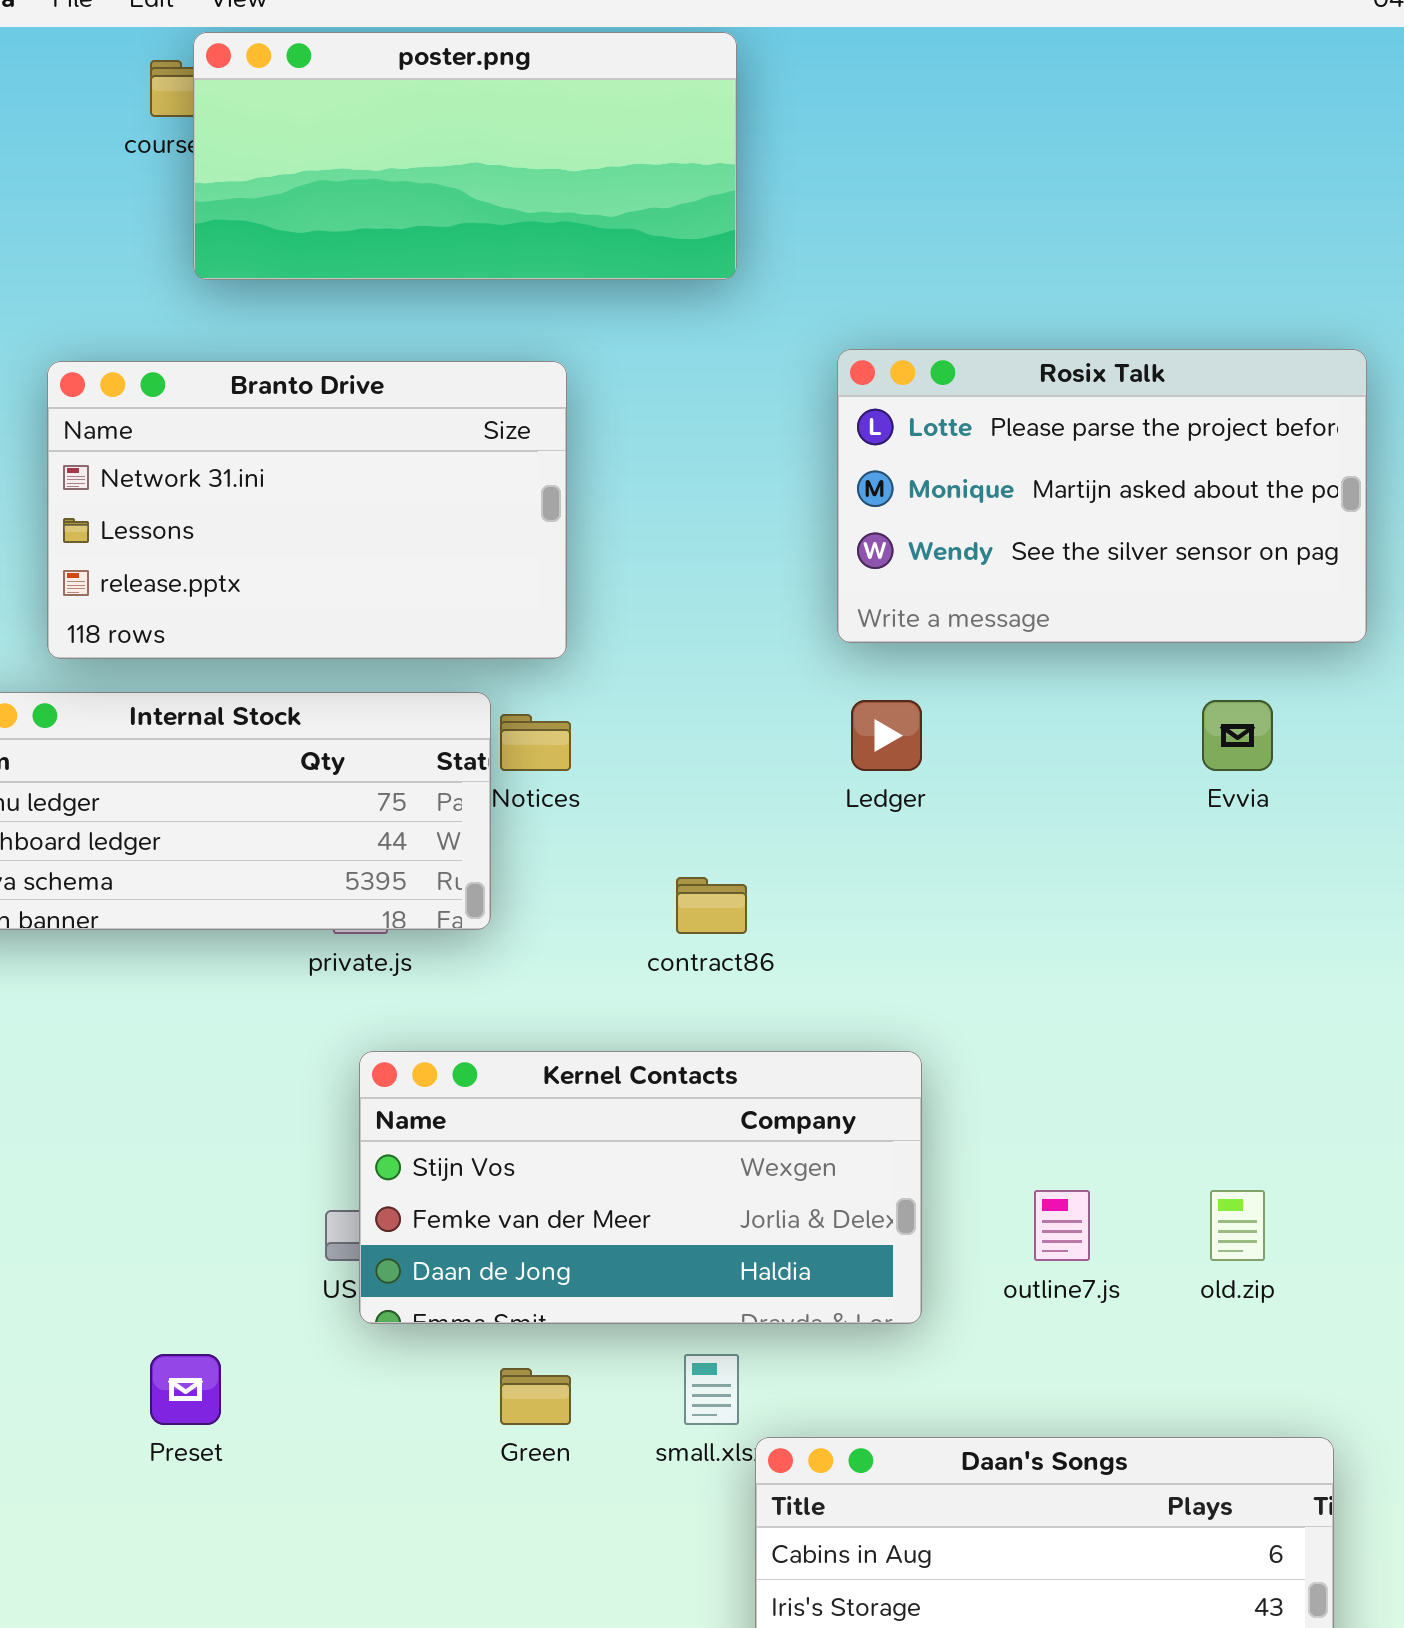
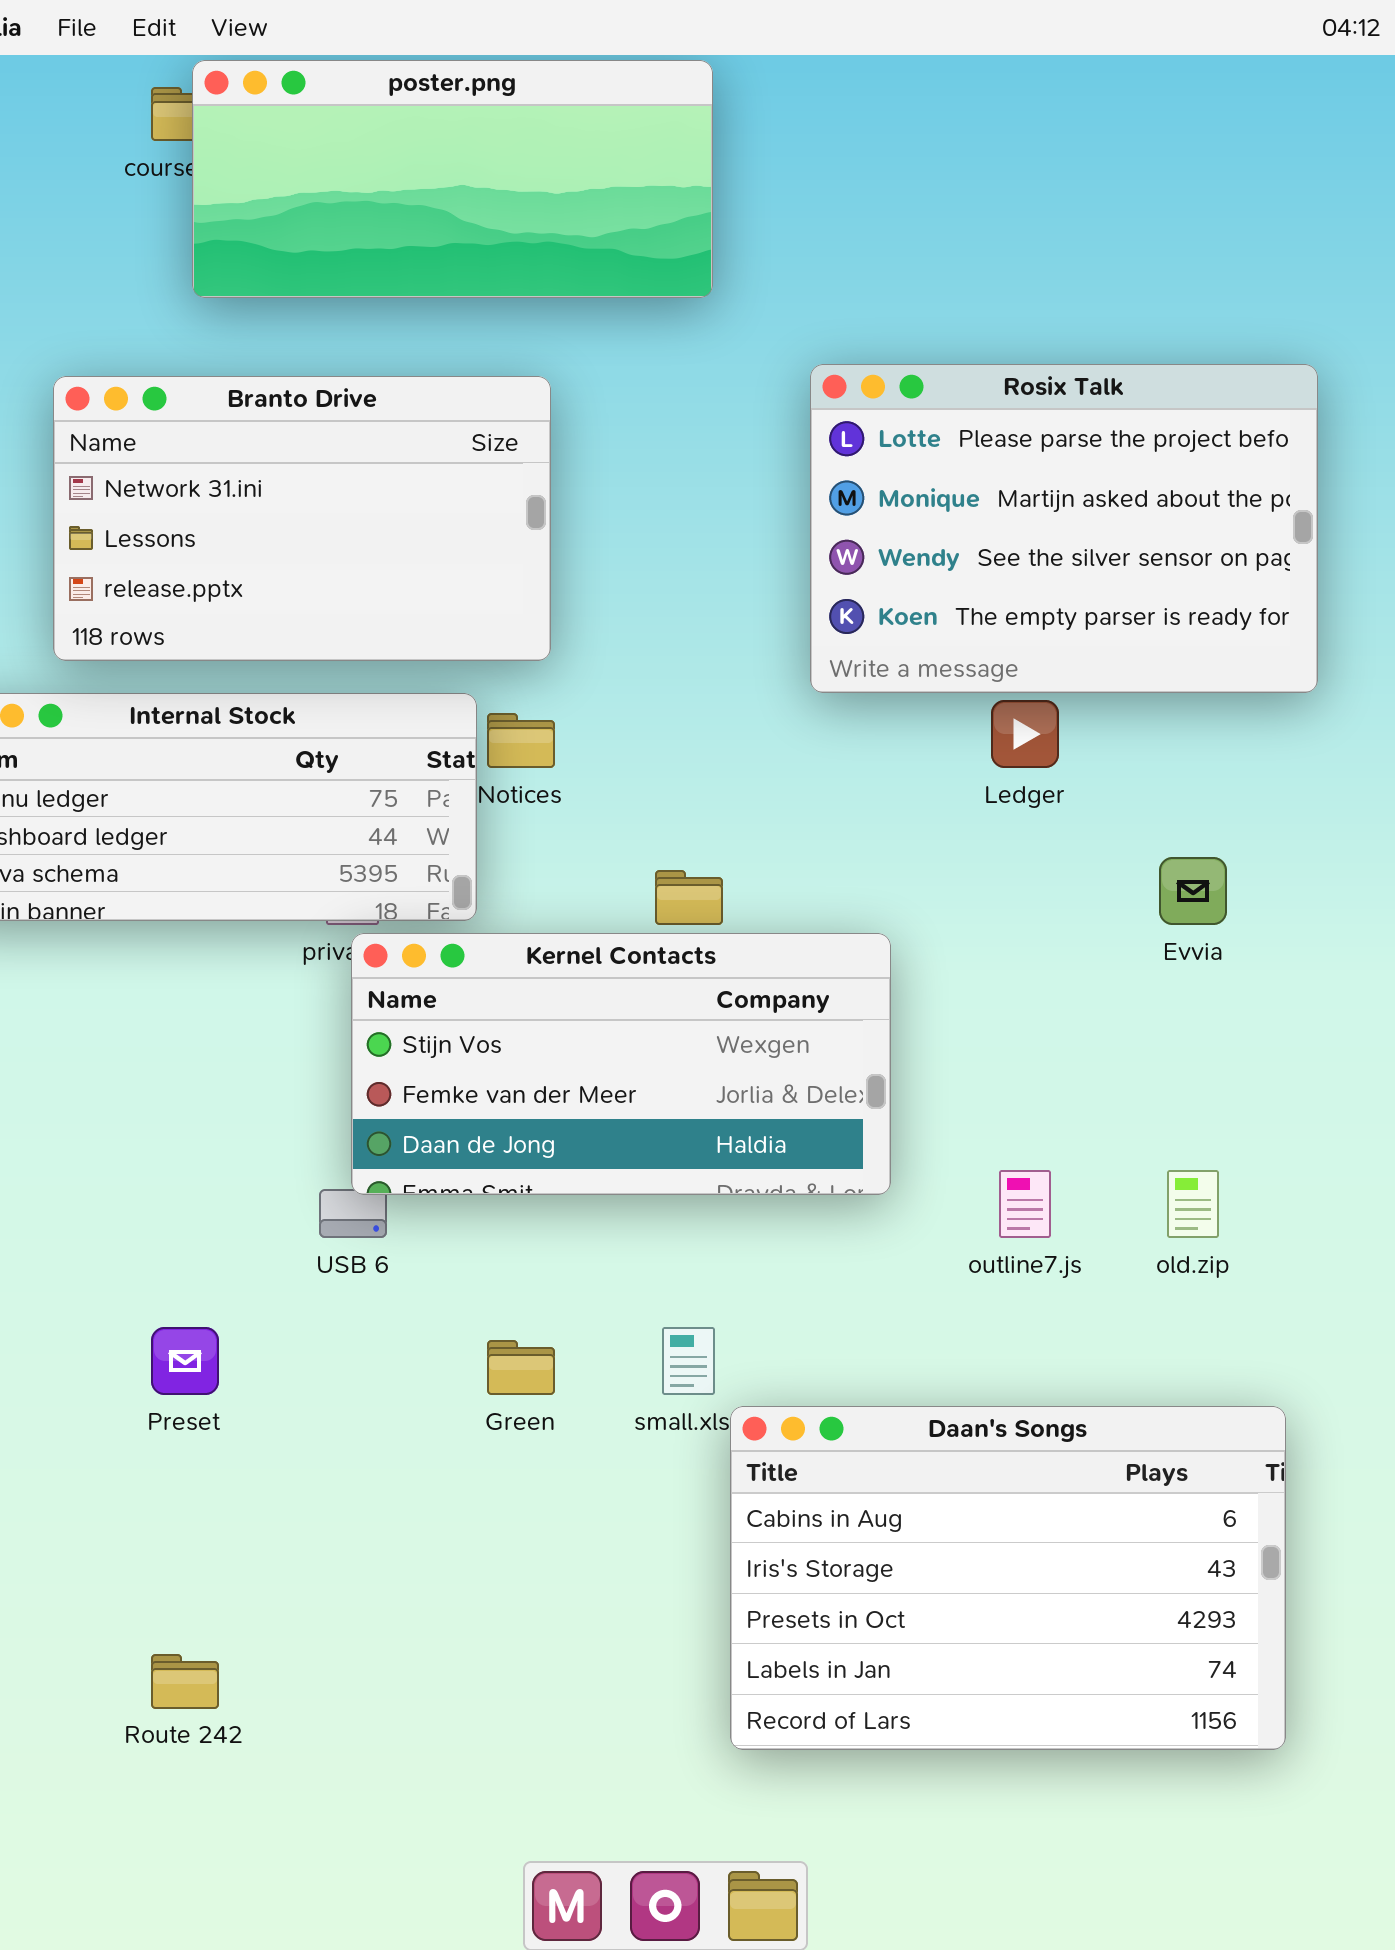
Rosix Talk: [837,349,1367,643] -> [810,364,1318,693], resized
Ledger: [851,700,922,771] -> [991,700,1059,768], moved
Evvia: [1202,700,1273,771] -> [1159,857,1227,925], moved
Kernel Contacts: [359,1051,922,1324] -> [351,933,891,1195], moved

